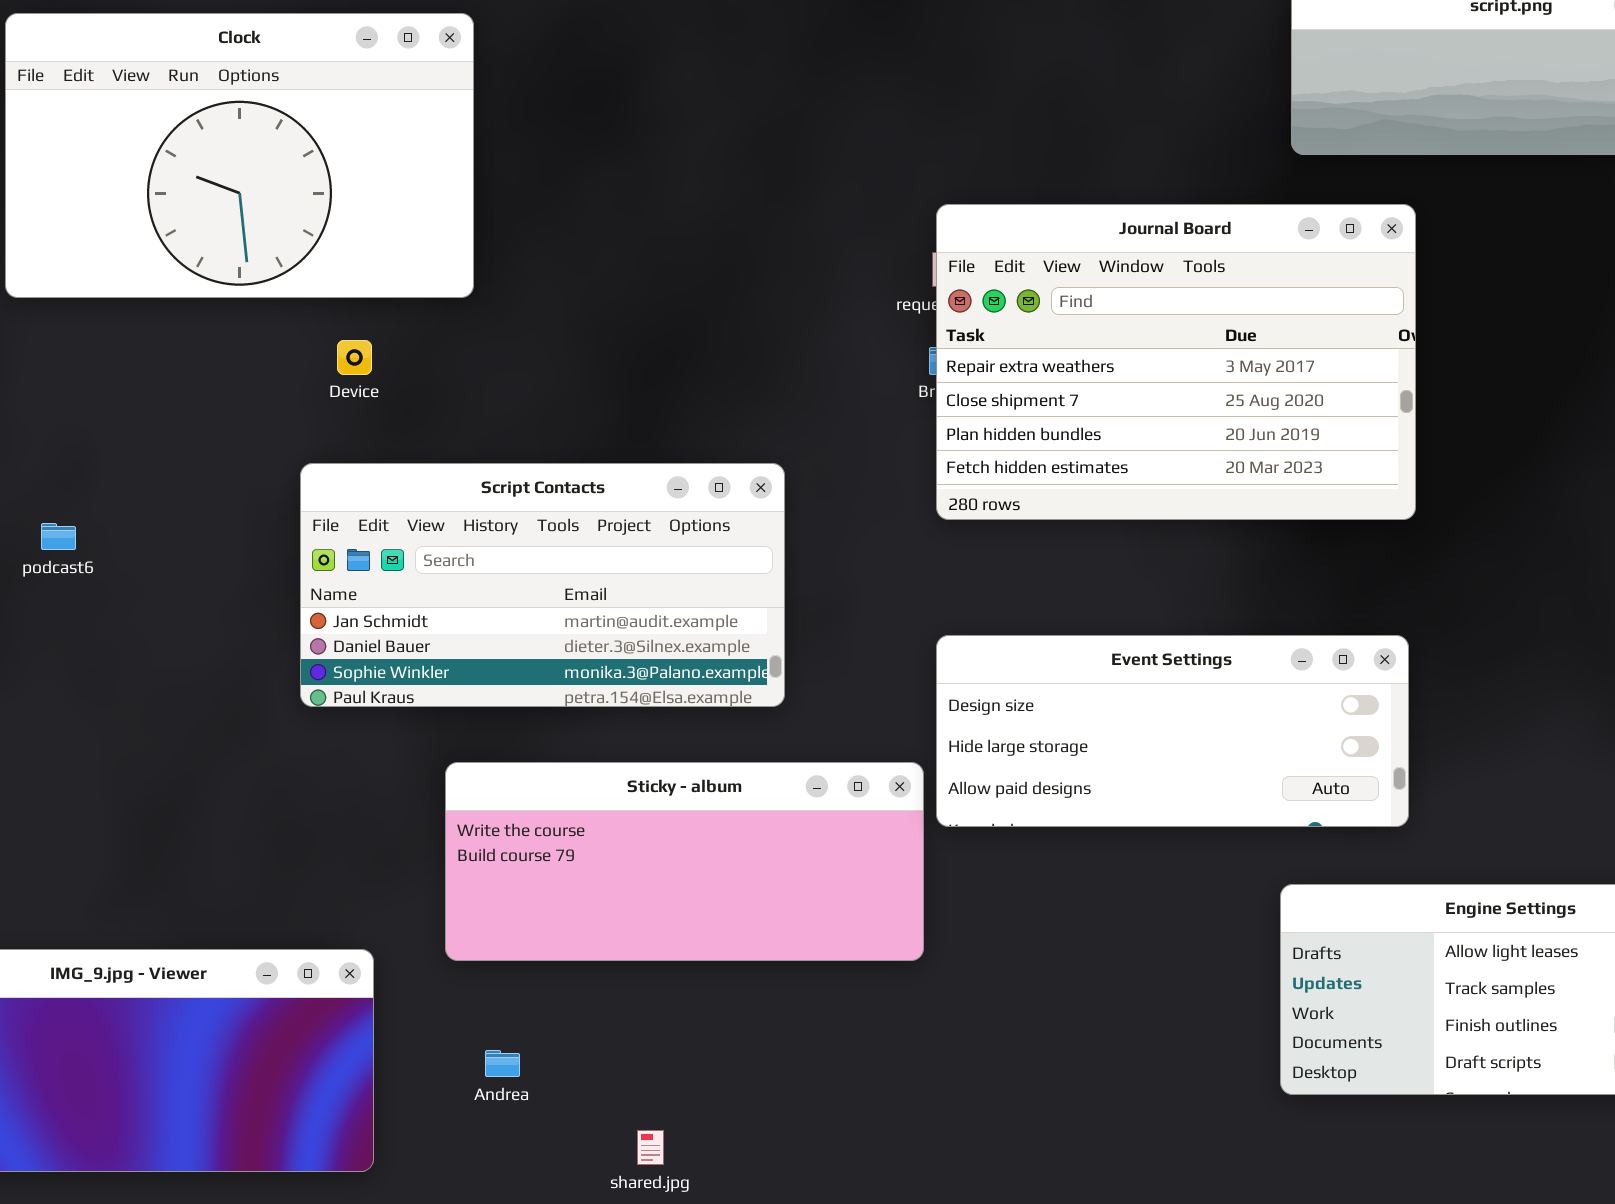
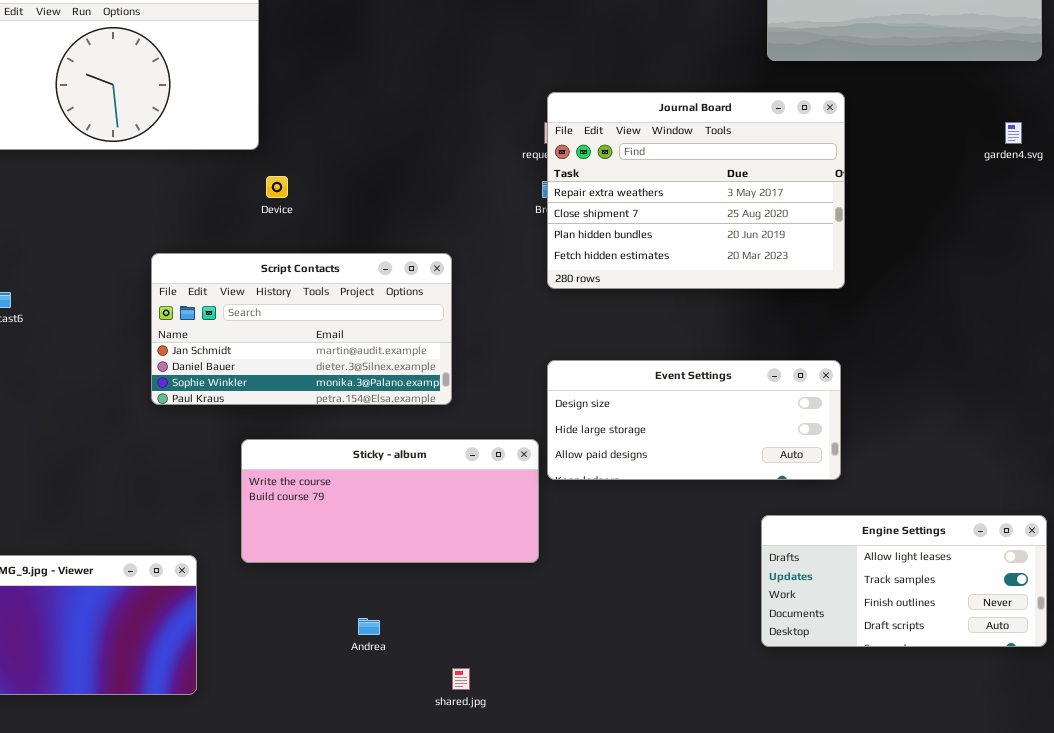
Device: [337,340,372,375] -> [266,176,288,198], moved
Andrea: [485,1050,520,1077] -> [358,618,380,635], moved
shared.jpg: [637,1130,664,1165] -> [452,668,470,690], moved

